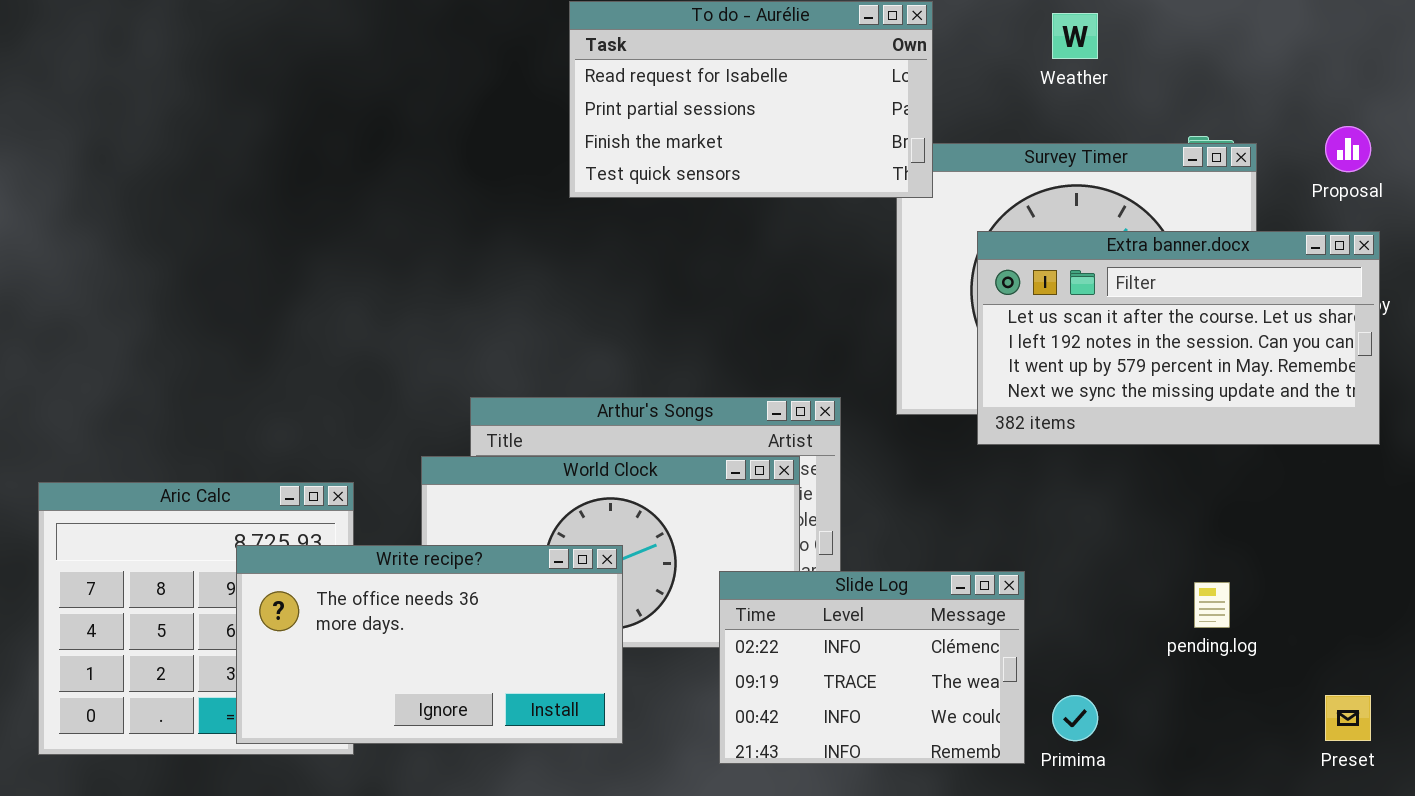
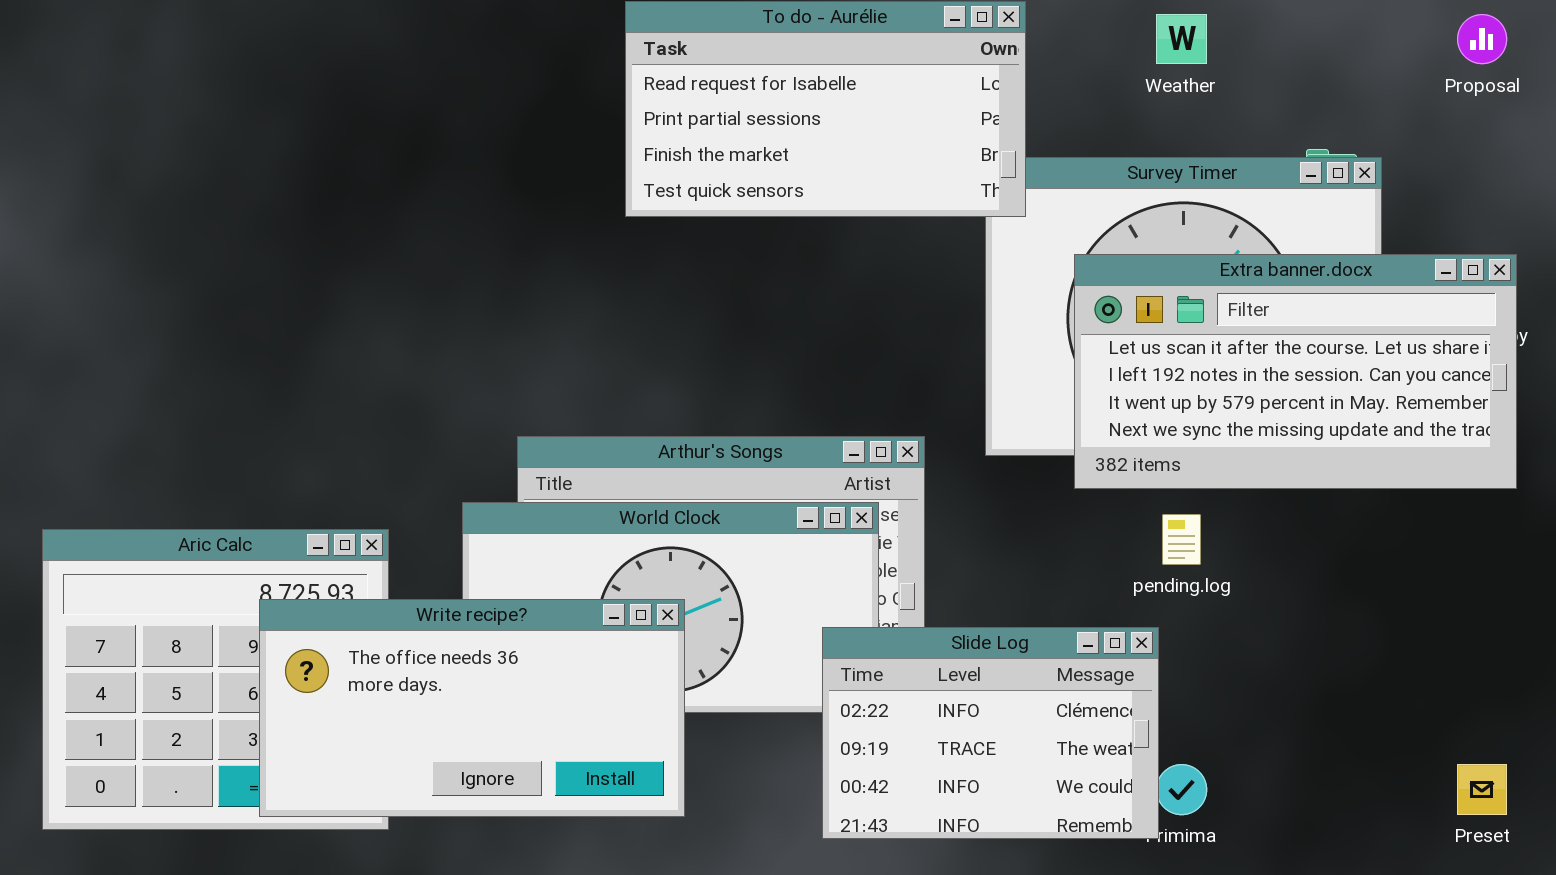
Proposal: [1325,126,1371,172] -> [1457,14,1507,64], moved
Slide Log: [719,571,1025,764] -> [822,627,1159,839], moved
pending.log: [1194,582,1230,628] -> [1162,514,1201,565], moved

